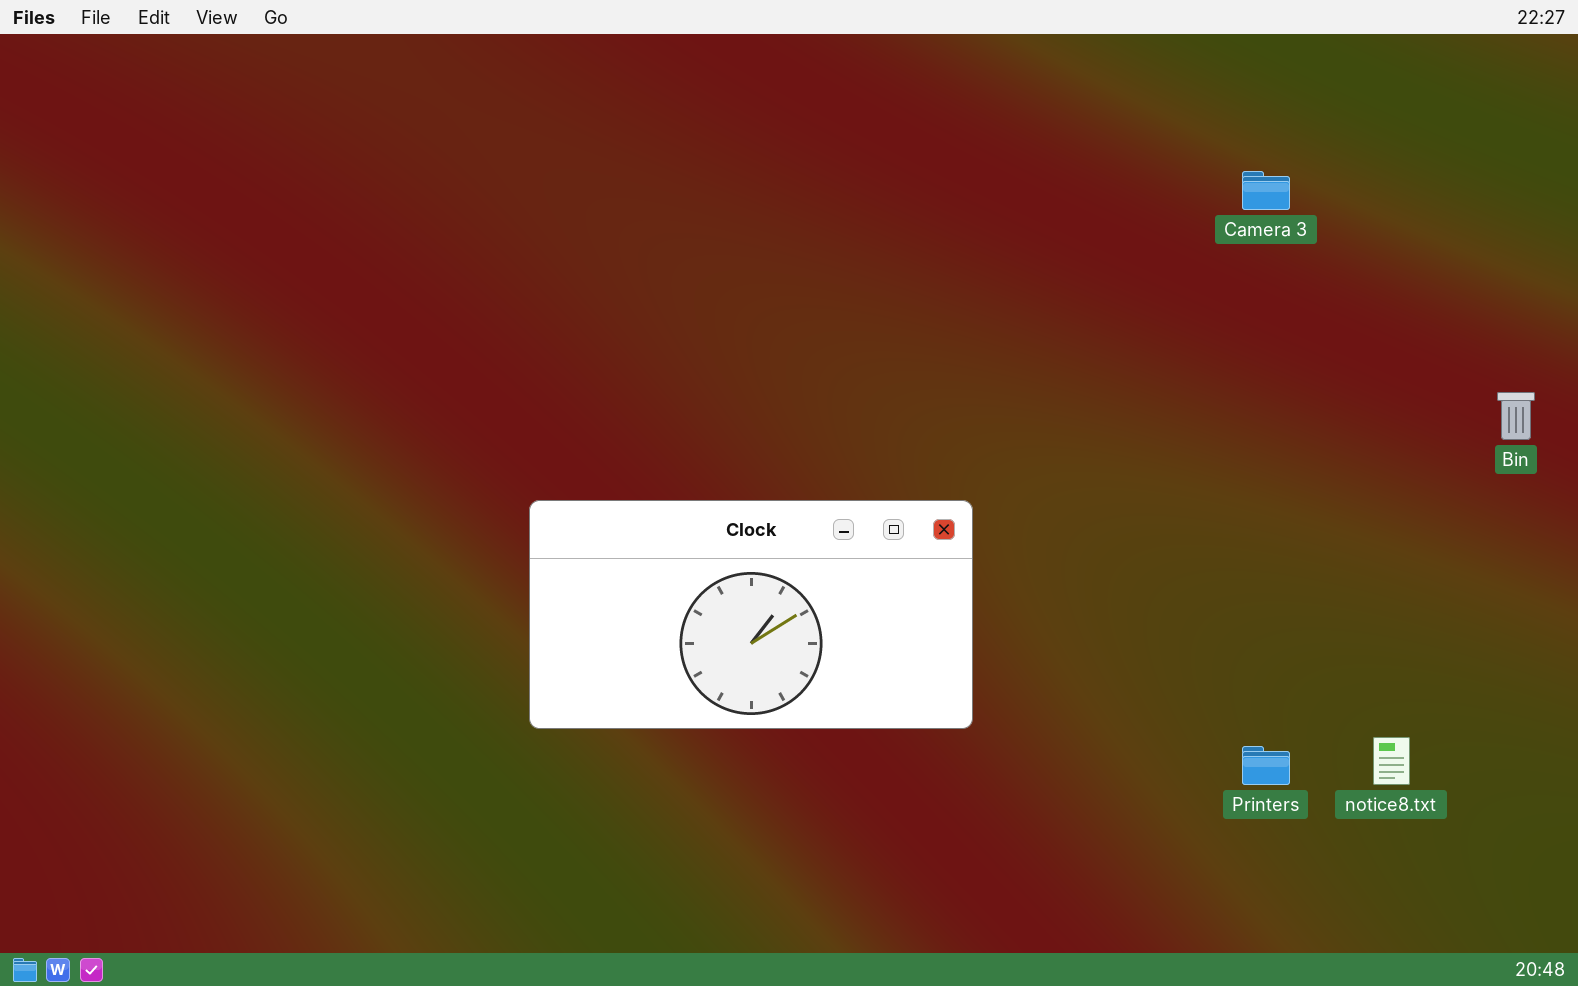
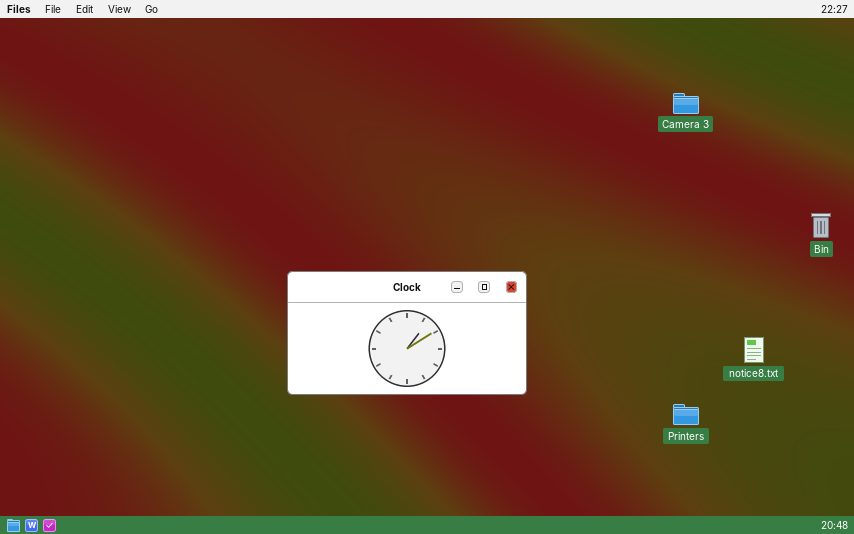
notice8.txt: [1373,737,1410,785] -> [744,337,764,363], moved

